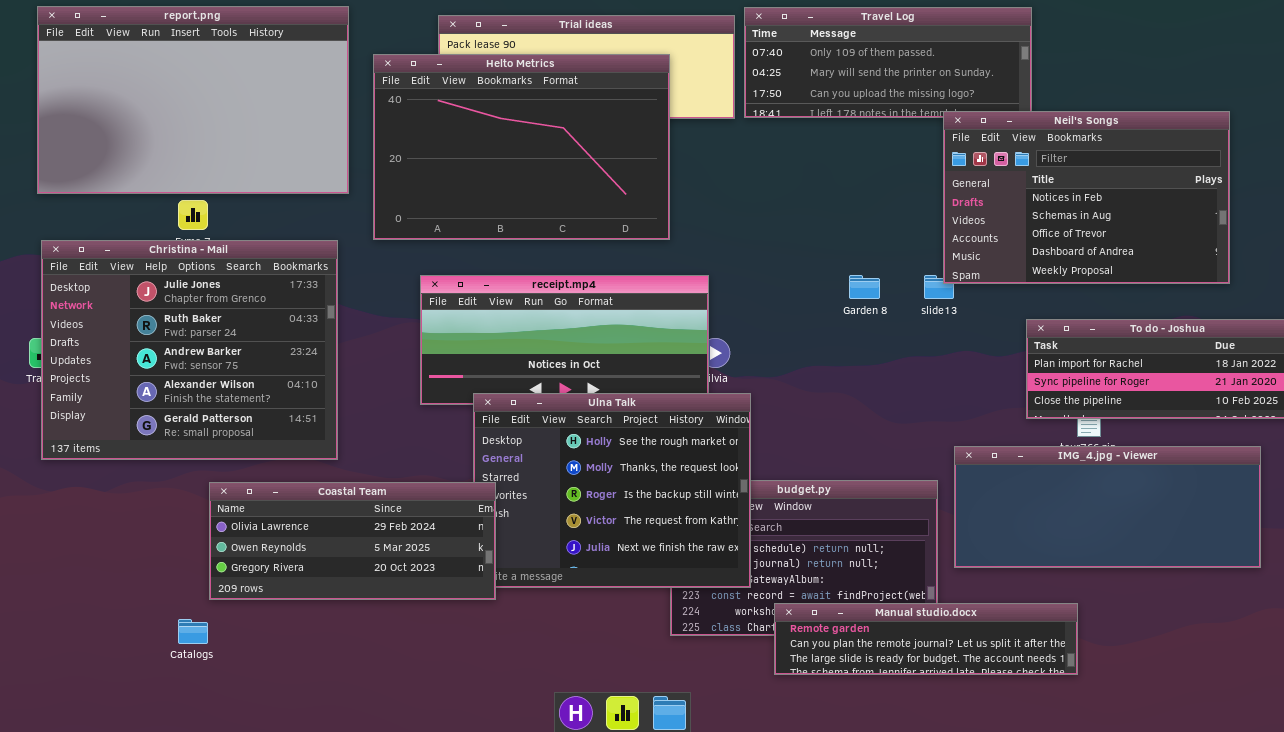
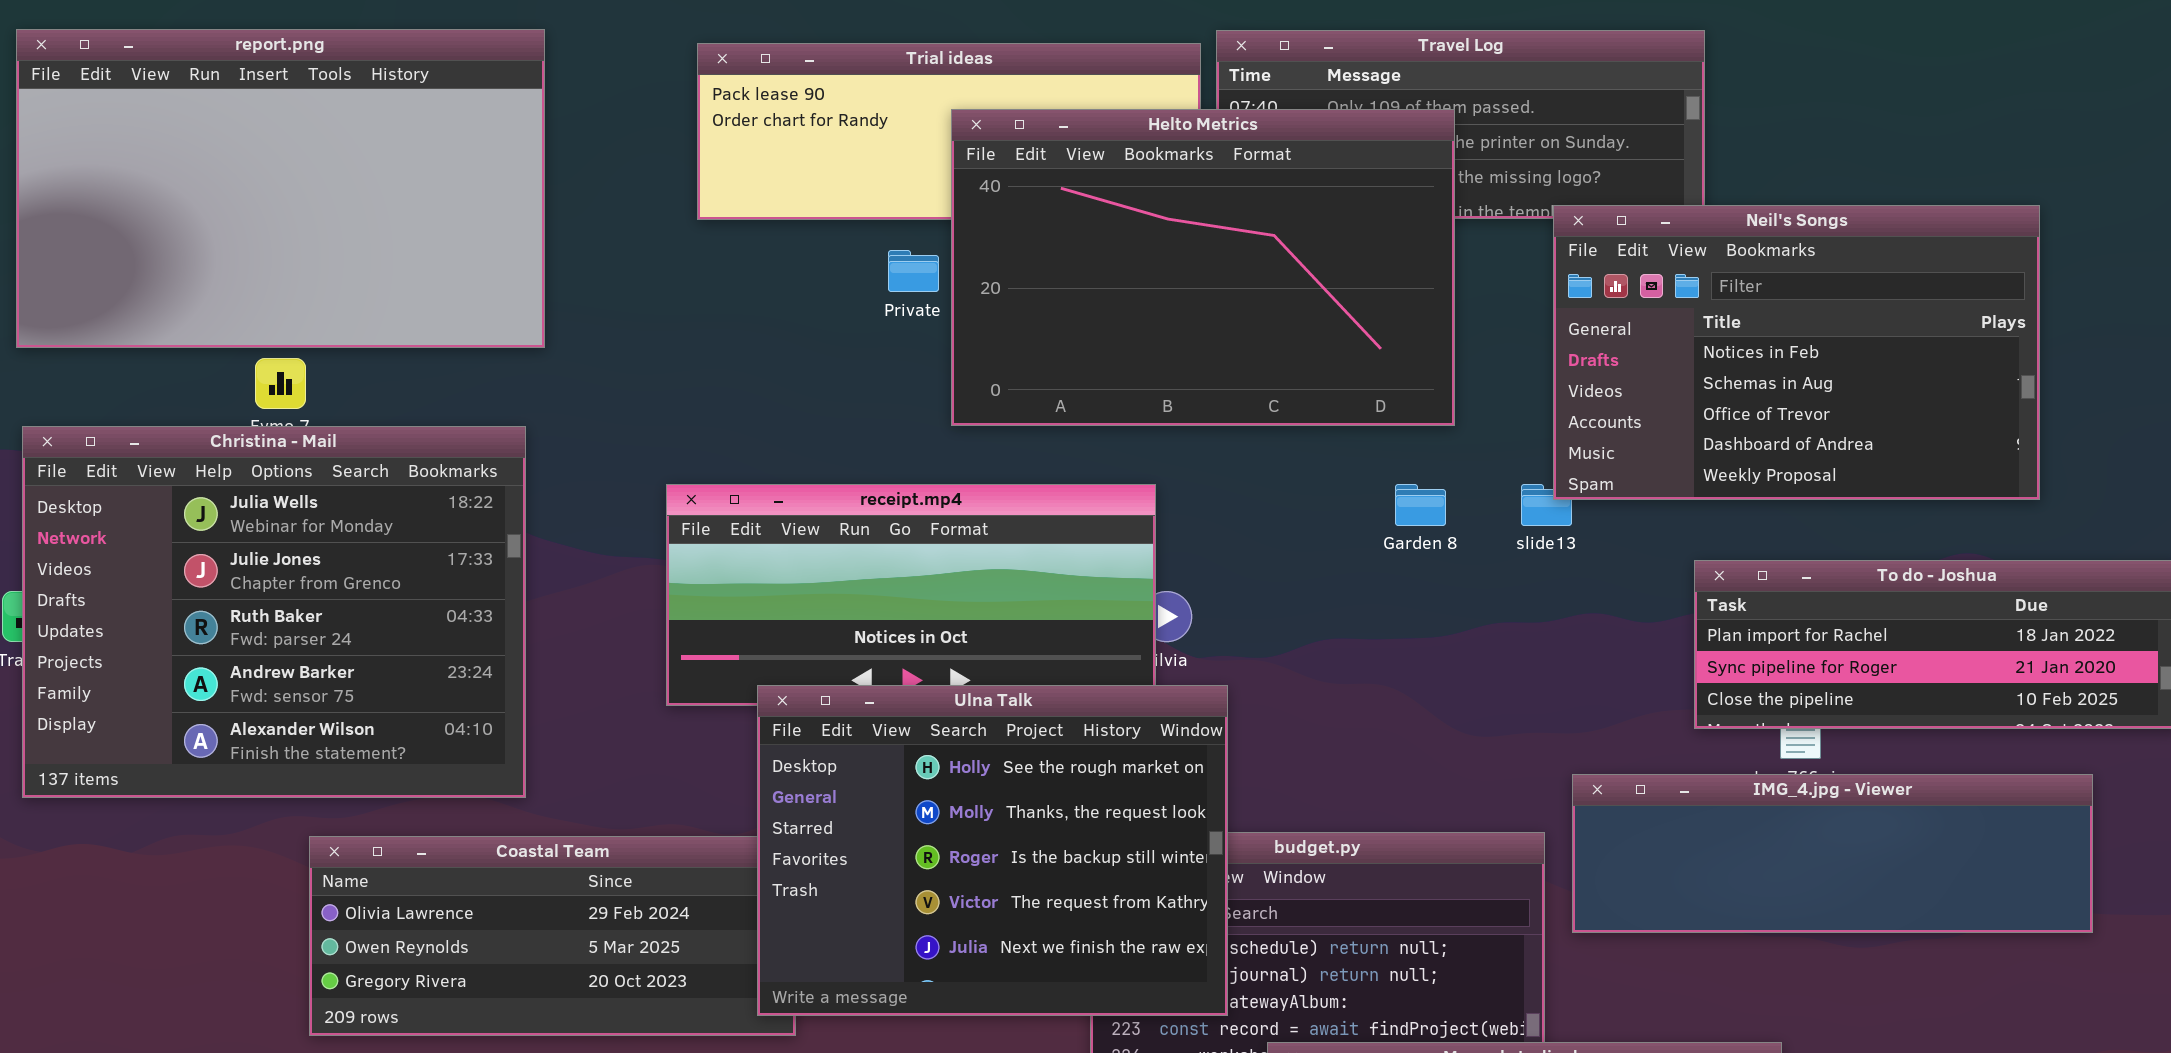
Helto Metrics: [373,54,670,240] -> [951,109,1455,426], moved
Christina - Mail: [41,240,338,460] -> [22,426,526,798], scrolled up 1 row
Ulna Talk: [473,393,751,588] -> [757,685,1228,1016], raised
IMG_4.jpg - Viewer: [954,446,1261,568] -> [1572,774,2093,933], resized

